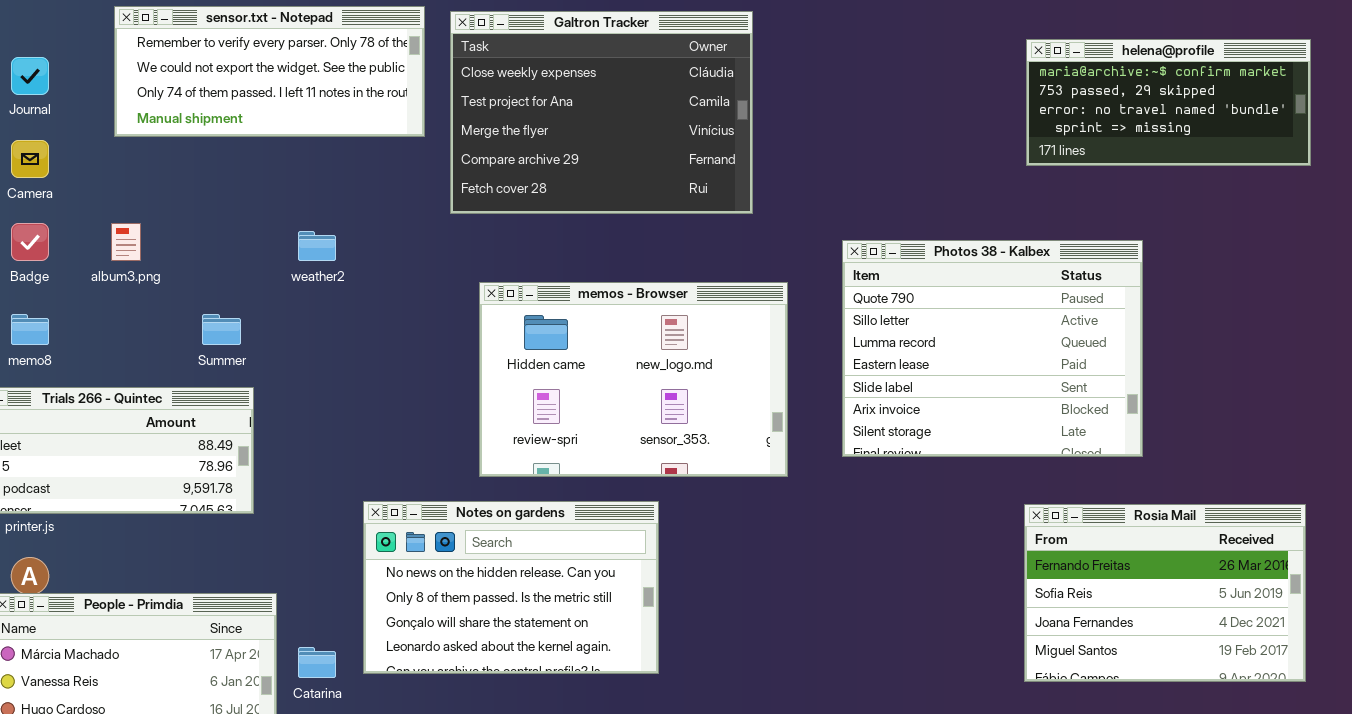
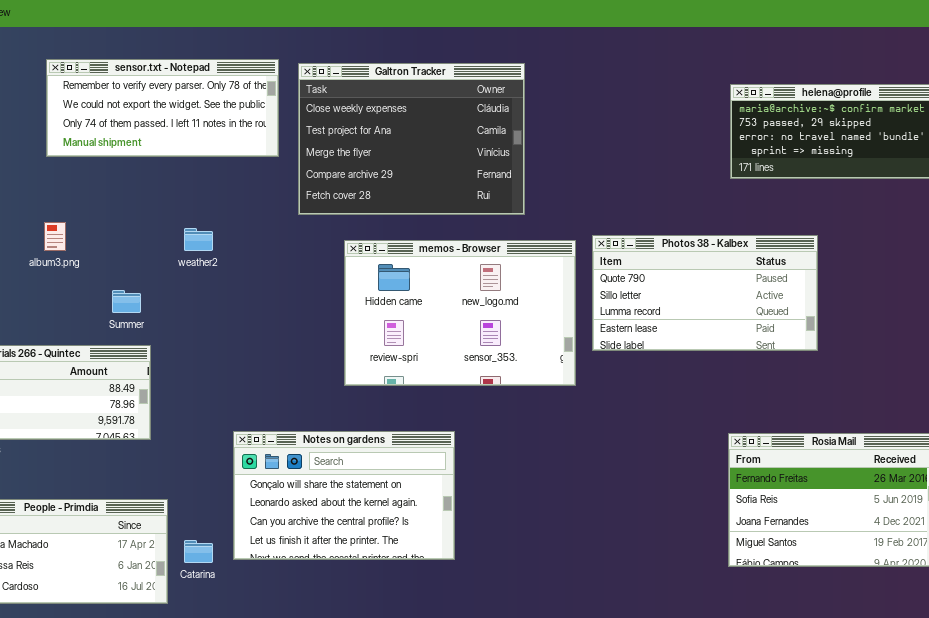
Photos 38 - Kalbex: [842,240,1143,457] -> [592,235,818,351], resized
memos - Browser: [479,282,788,477] -> [344,240,576,386], moved
Notes on gardens: [363,501,659,674] -> [233,431,455,560], scrolled down 2 rows

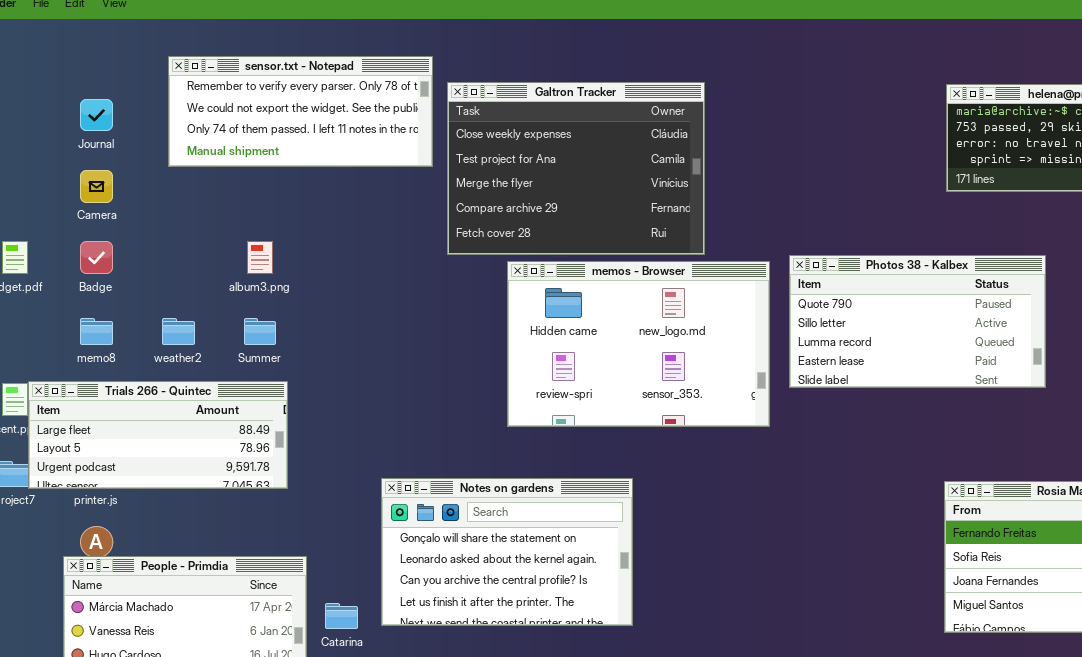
Galtron Tracker: [298,63,525,215] -> [447,82,705,255], moved
album3.png: [44,222,66,251] -> [247,241,273,274], moved
weather2: [184,228,213,251] -> [162,318,195,345], moved

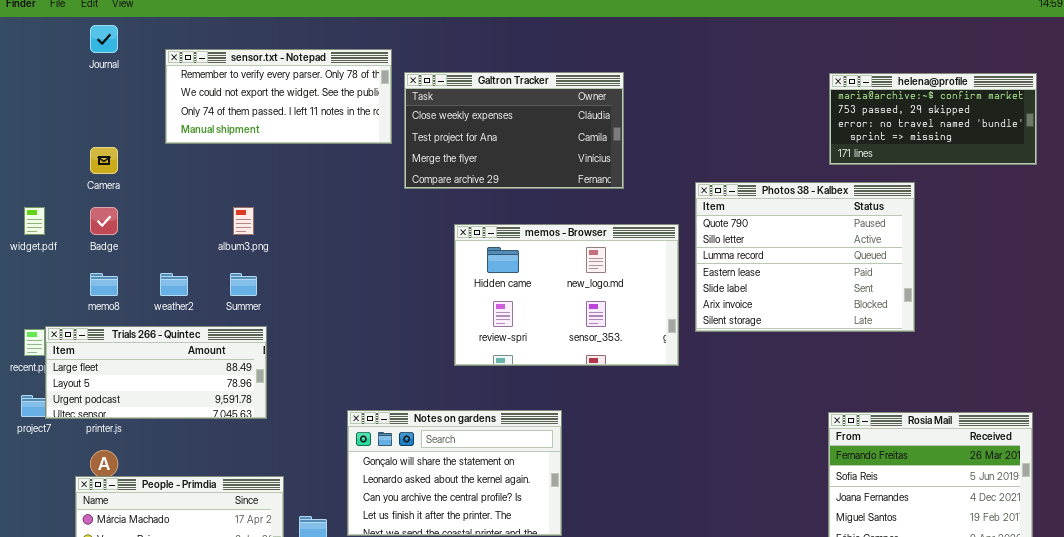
Galtron Tracker: [447,82,705,255] -> [404,72,624,189], resized
Journal: [80,99,113,131] -> [90,25,118,53], moved
Photos 38 - Kalbex: [789,255,1046,388] -> [695,182,915,332], resized

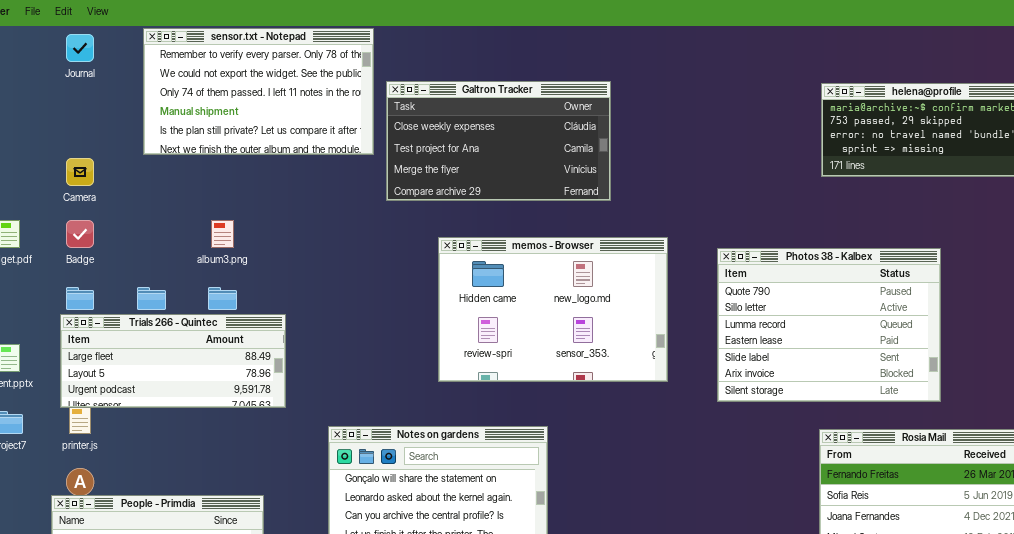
sensor.txt - Notepad: [165,49,392,144] -> [143,28,374,155], resized
Photos 38 - Kalbex: [695,182,915,332] -> [717,248,941,402], moved
Trials 266 - Quintec: [45,326,267,419] -> [60,314,286,408], moved

